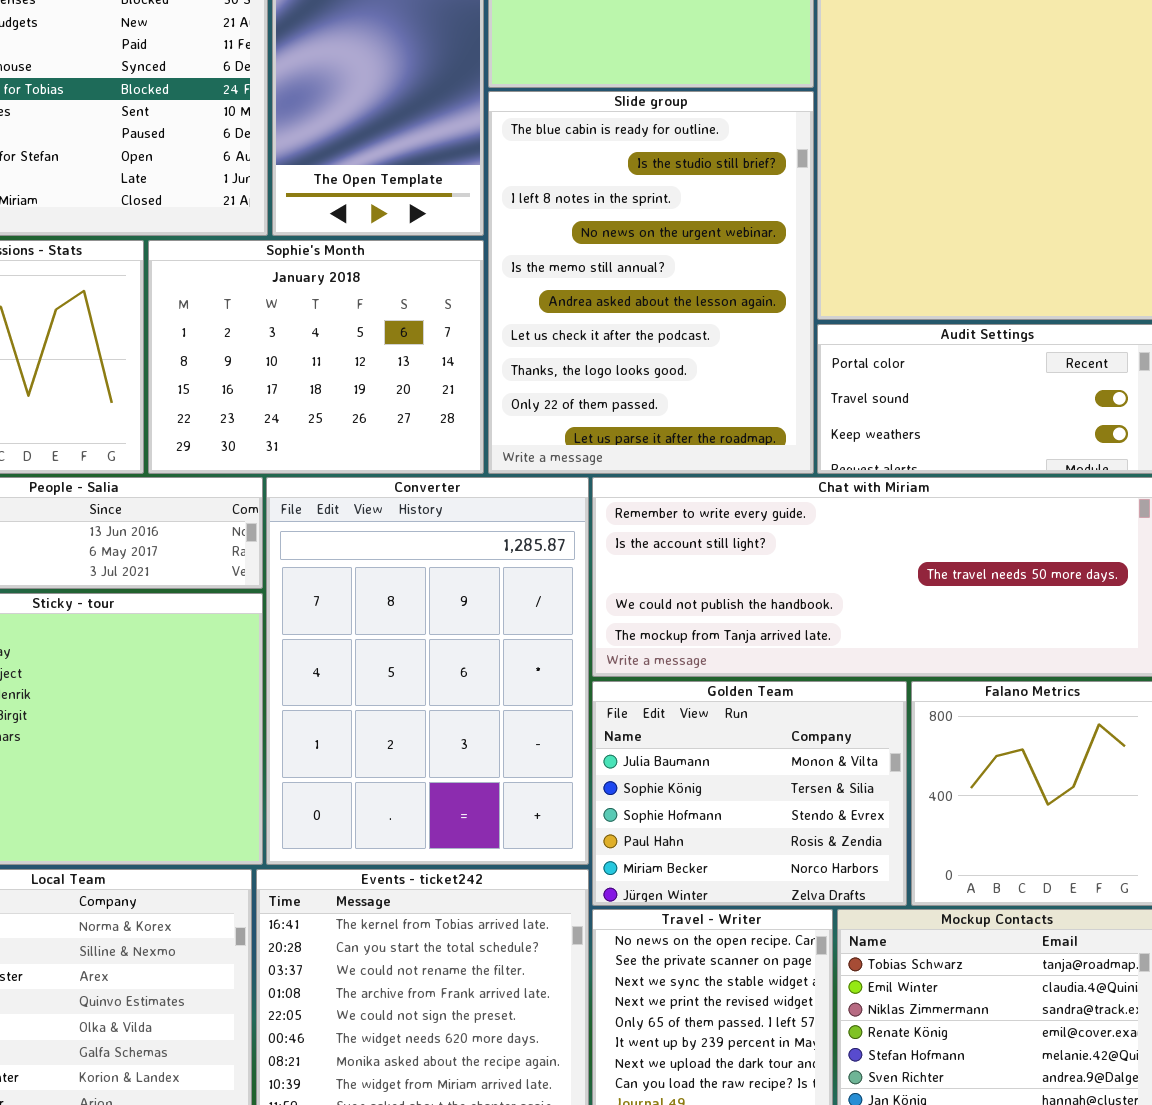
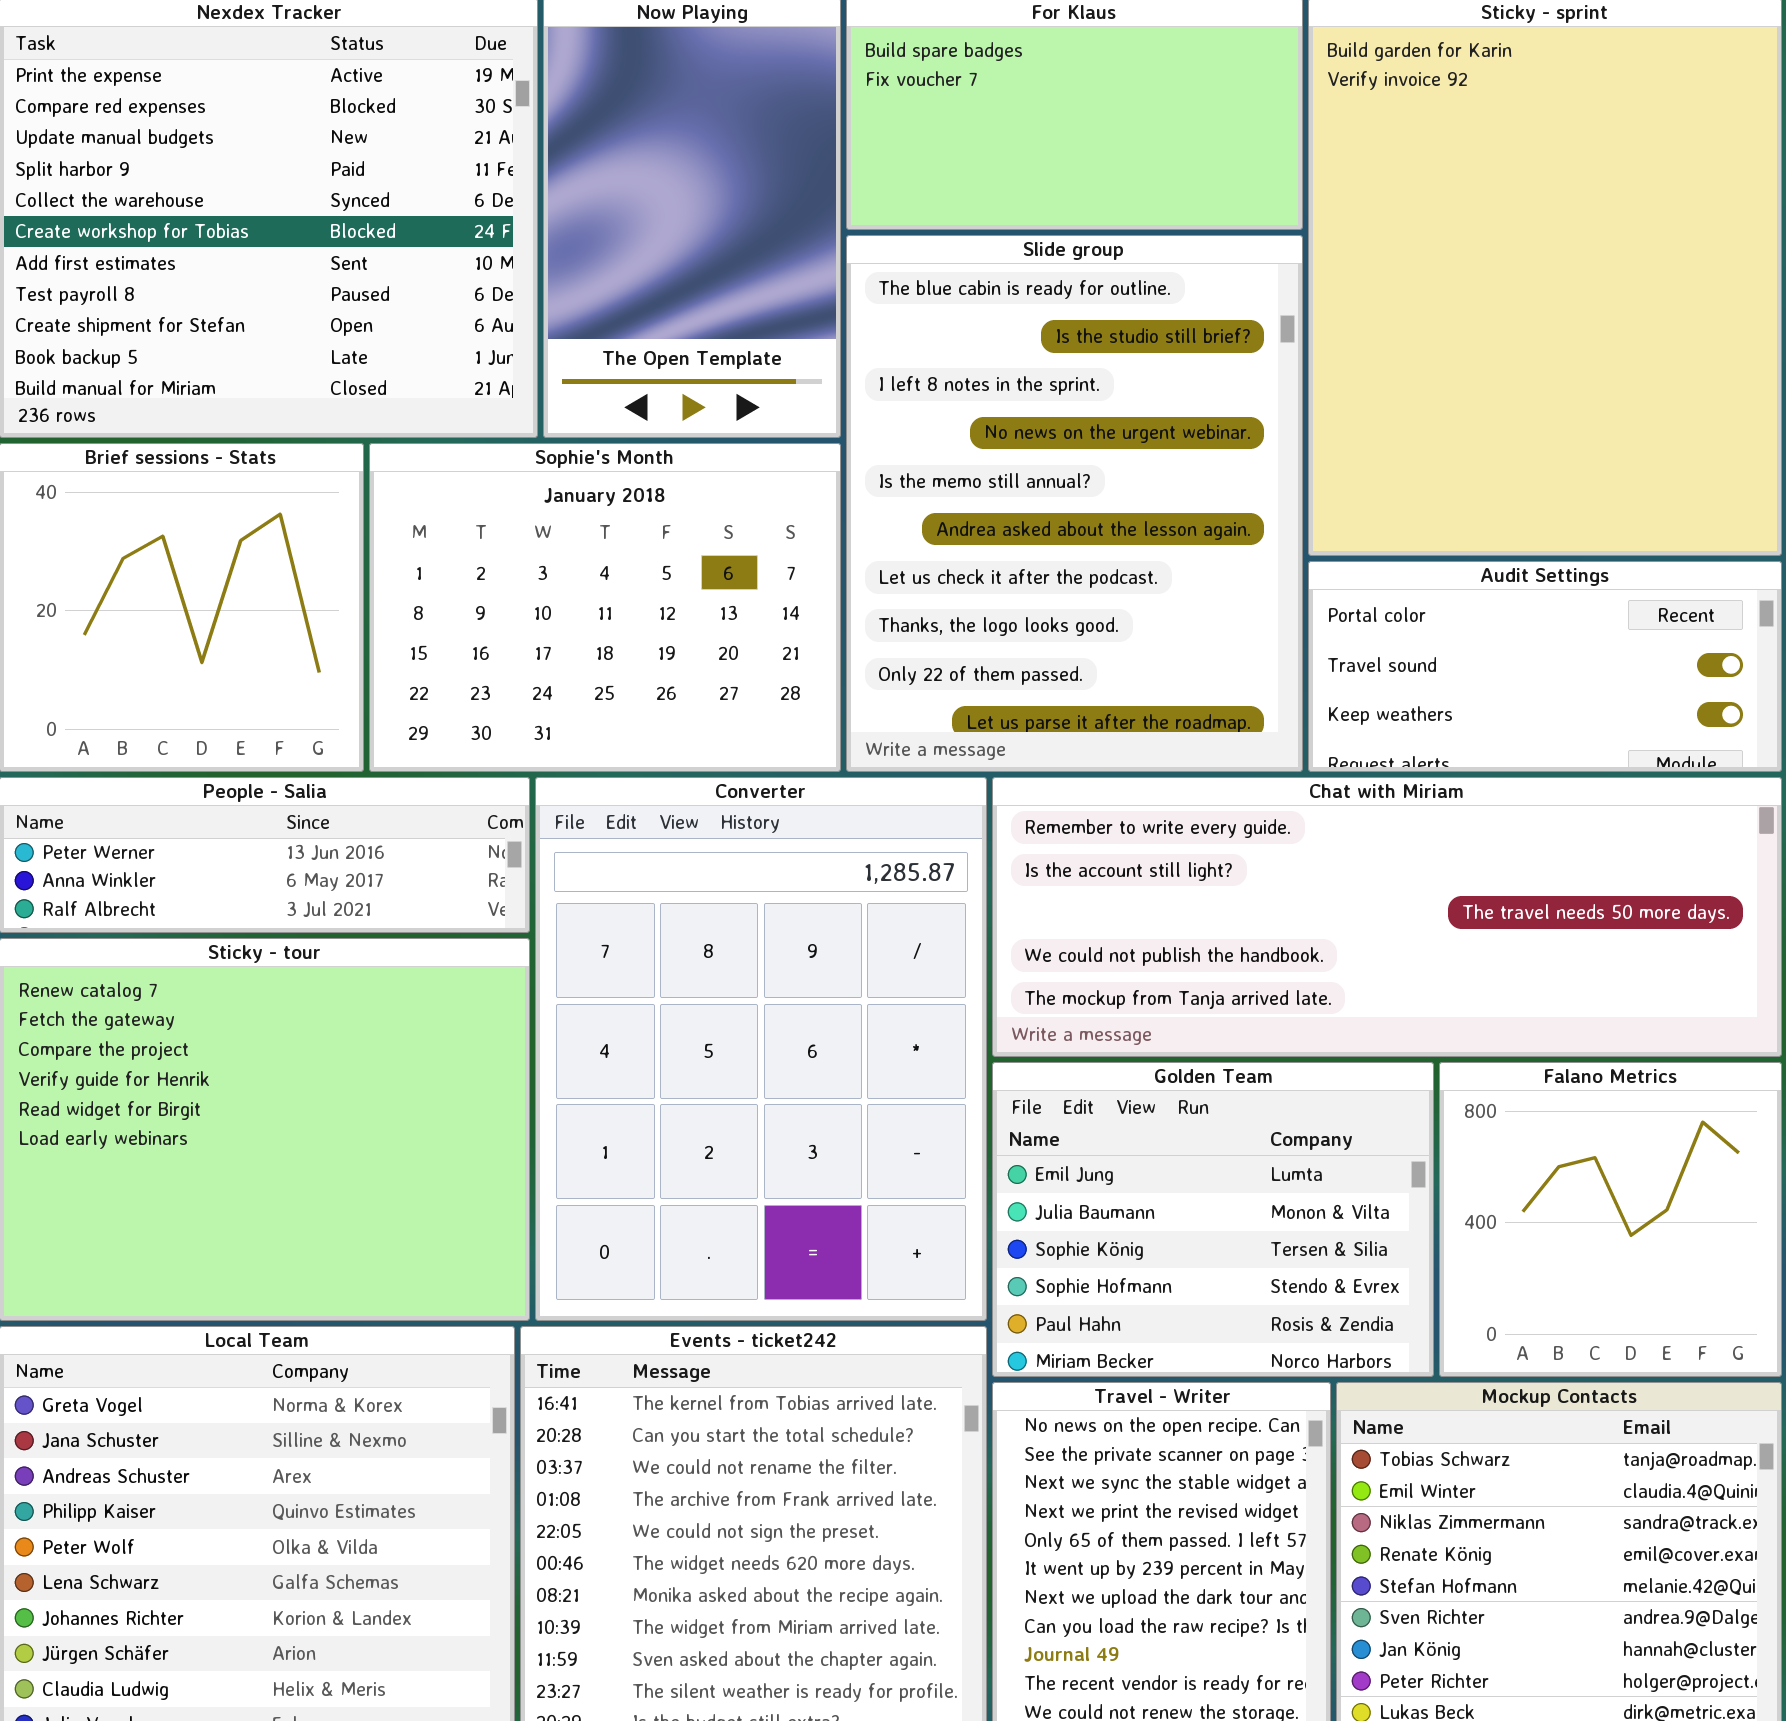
Golden Team: [592,681,907,906] -> [992,1062,1434,1377], scrolled up 1 row

